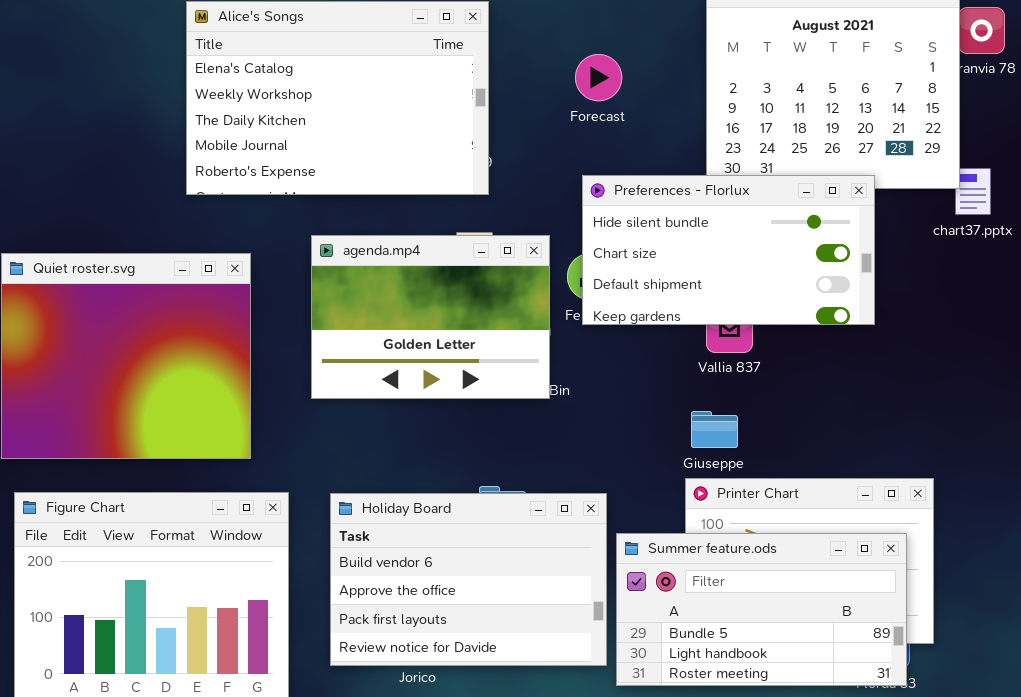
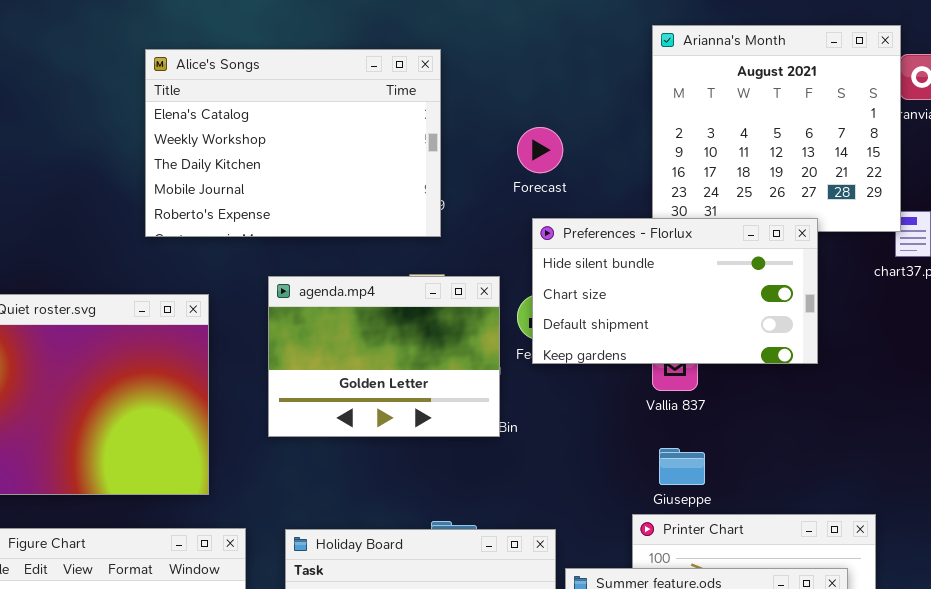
Forecast: [575,54,622,101] -> [517,127,563,173], moved
Giuseppe: [691,411,738,448] -> [659,448,705,485], moved

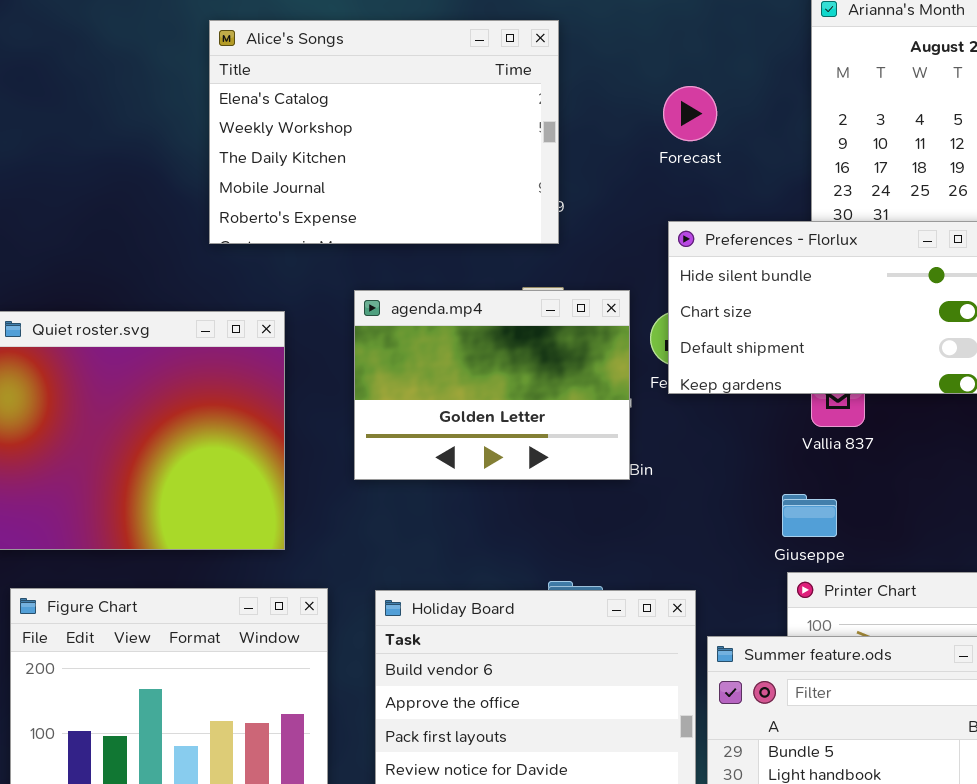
Forecast: [517,127,563,173] -> [663,86,717,141], moved
Giuseppe: [659,448,705,485] -> [782,494,837,537], moved

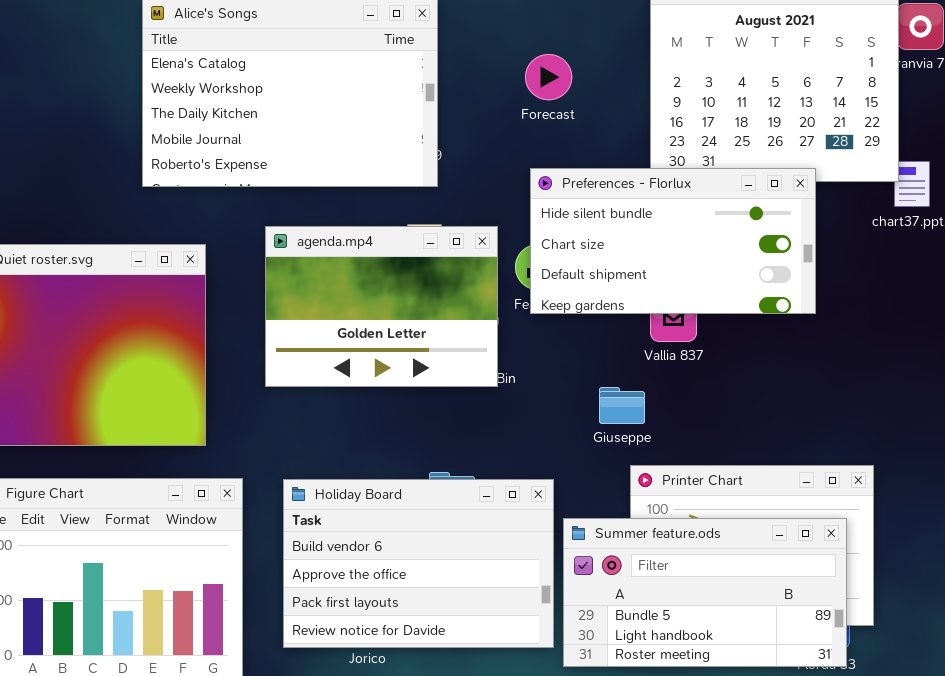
Giuseppe: [782,494,837,537] -> [599,387,645,424], moved

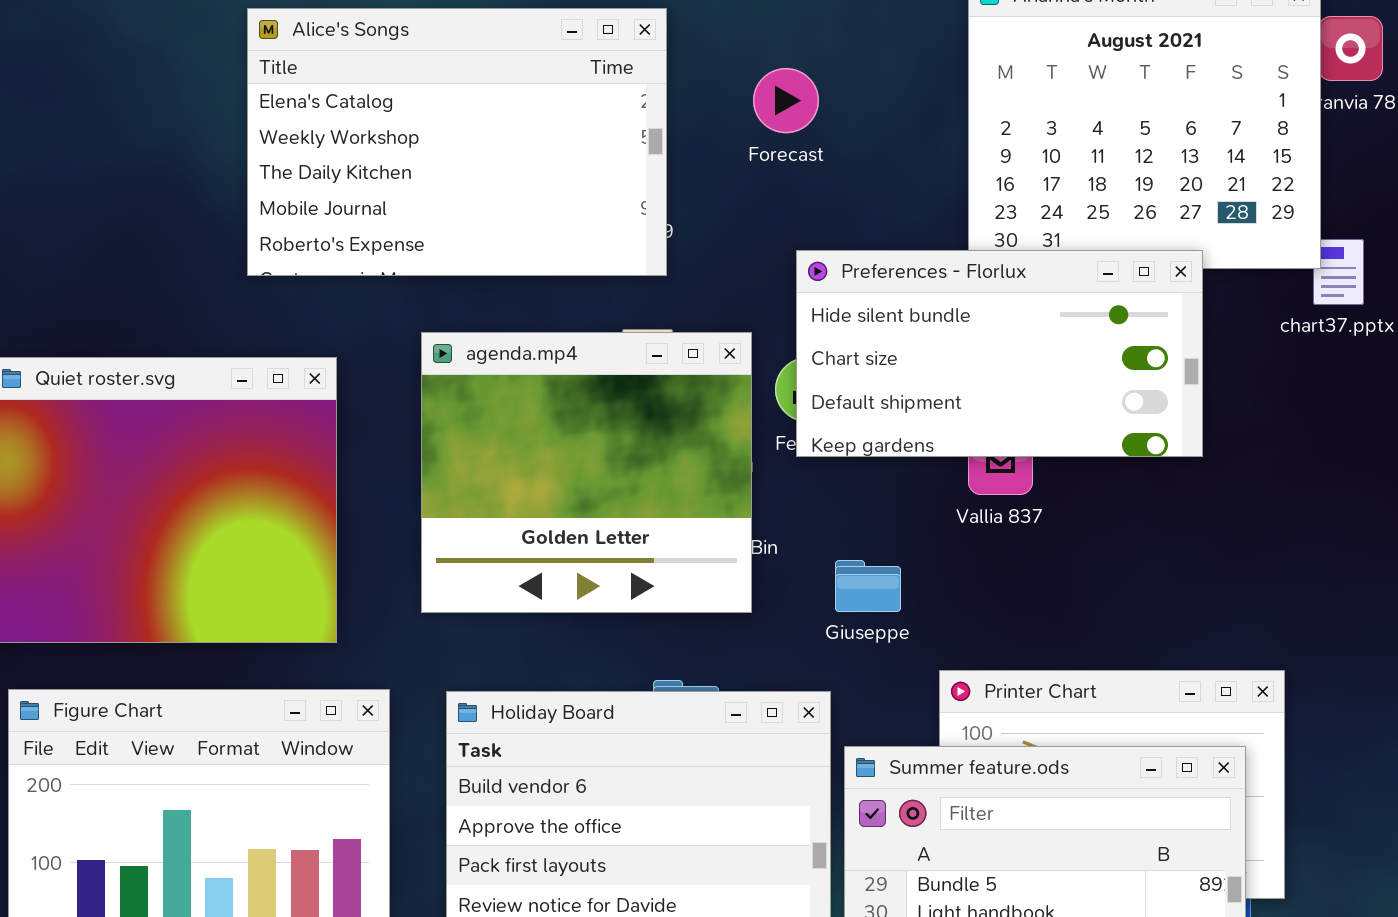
Forecast: [525,54,572,100] -> [753,68,819,133], moved
agenda.mp4: [265,226,498,387] -> [421,332,752,613], resized
Giuseppe: [599,387,645,424] -> [835,560,901,612], moved

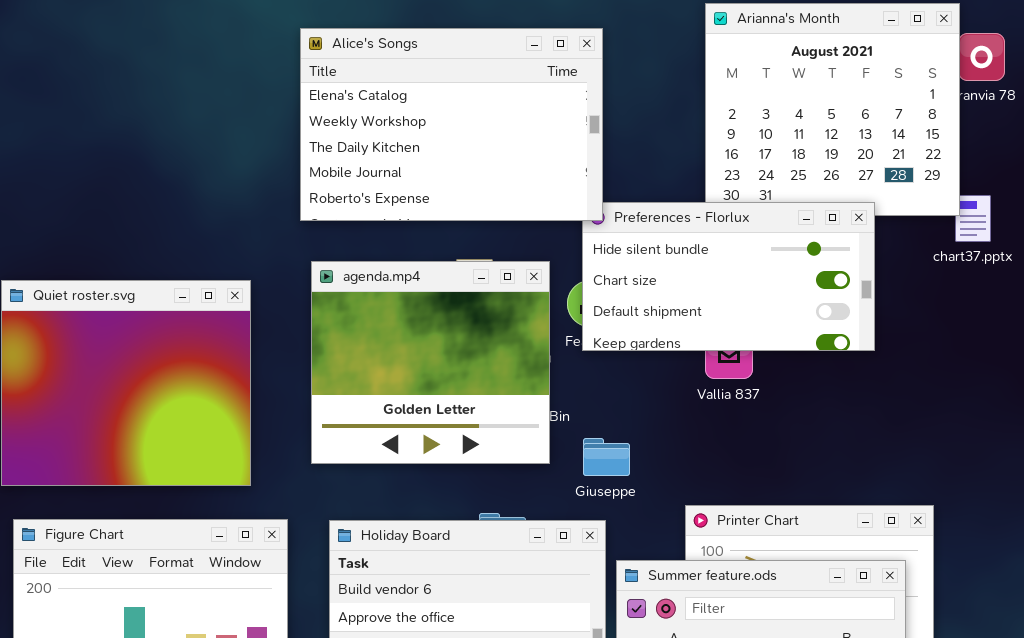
Alice's Songs: [247,8,667,276] -> [300,28,603,221], moved
Giuseppe: [835,560,901,612] -> [583,438,630,476], moved

